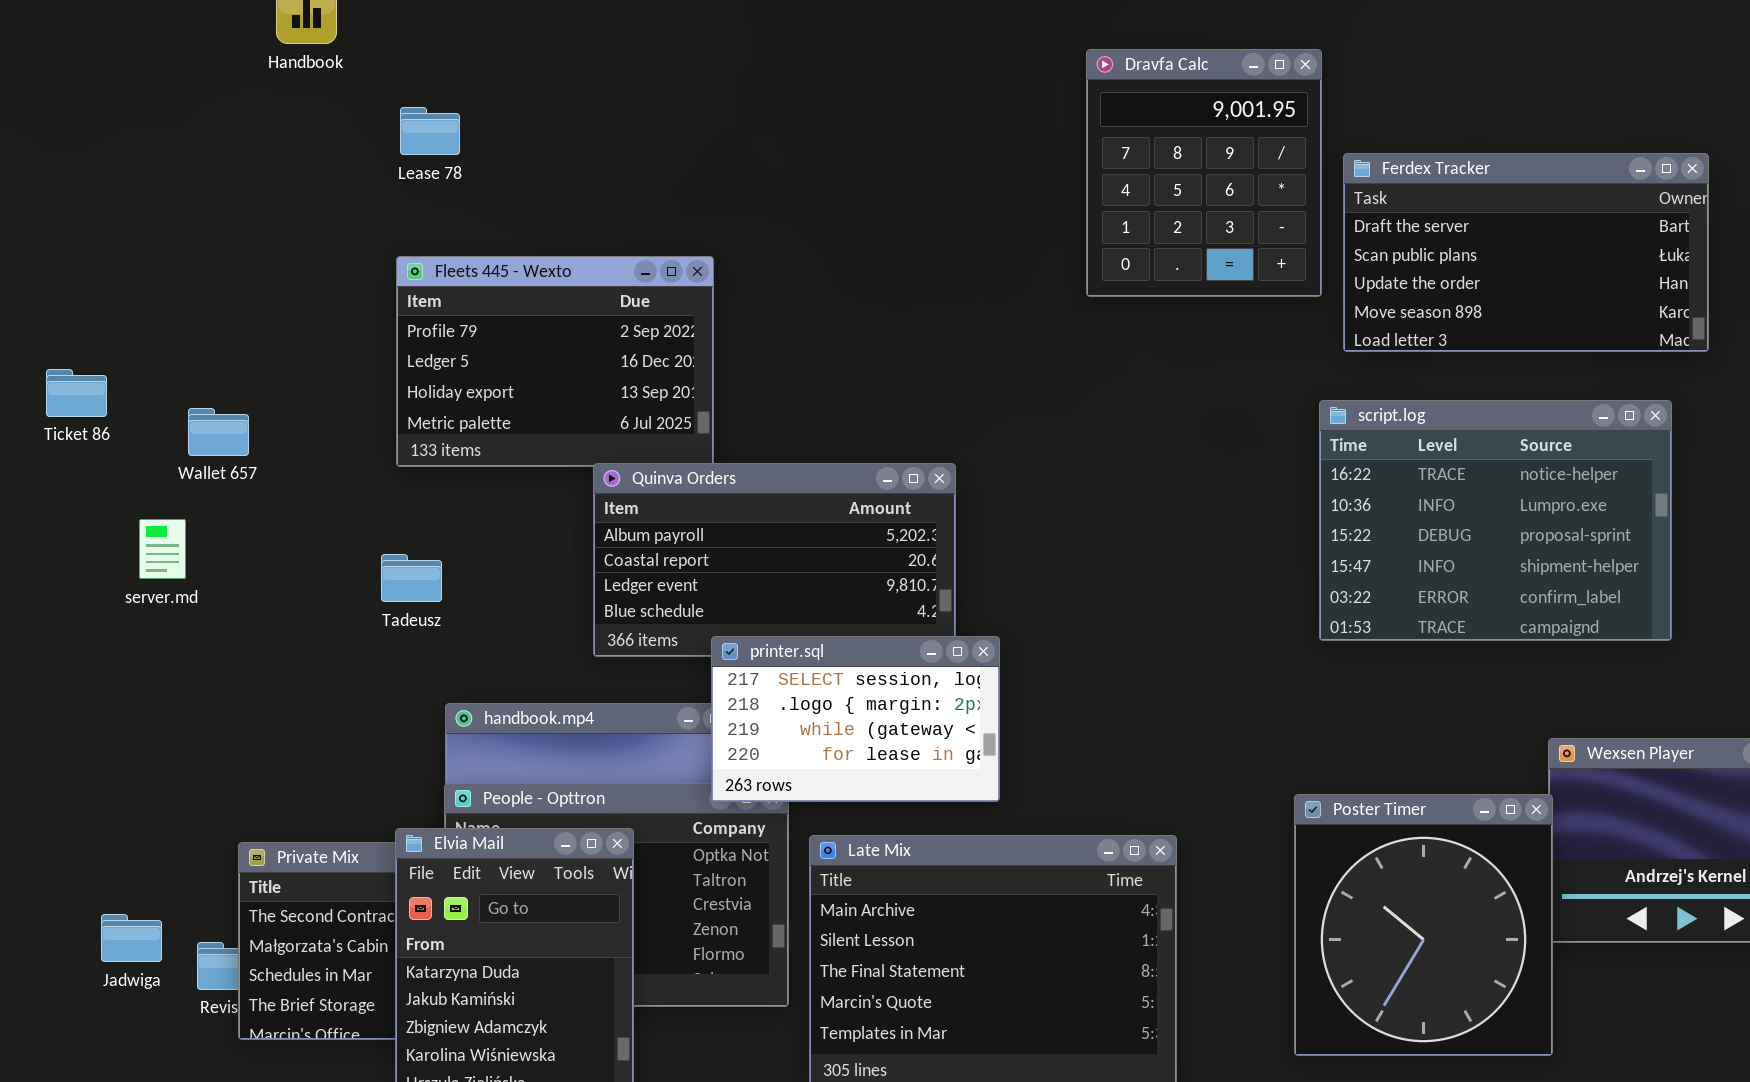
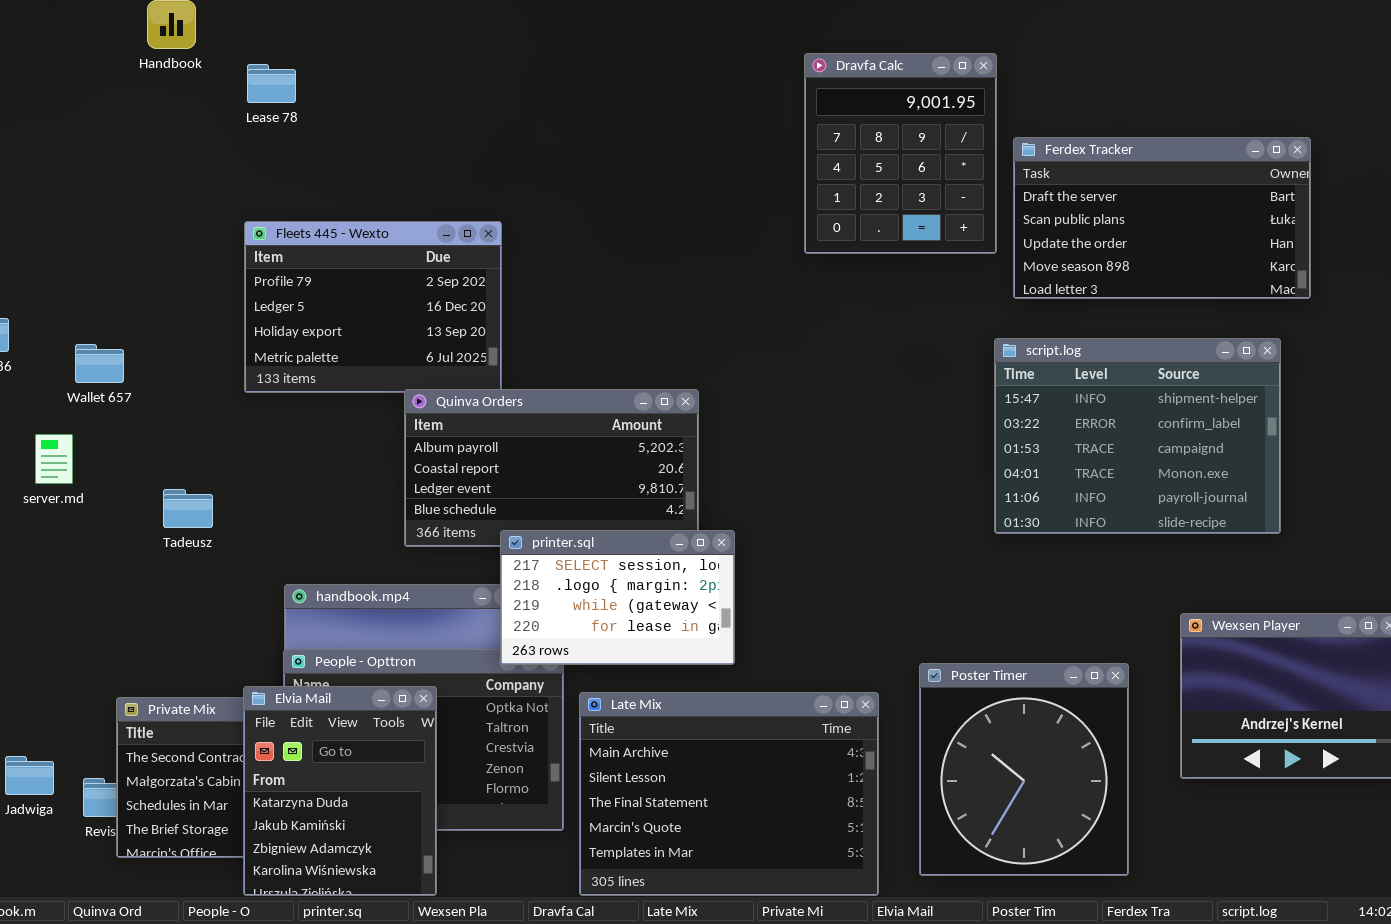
Lease 78: [400,107,460,155] -> [247,64,296,103], moved
script.log: [1319,400,1672,641] -> [994,338,1281,534], scrolled down 3 rows
Tadeusz: [381,554,442,602] -> [163,489,213,528], moved
Poster Timer: [1294,794,1553,1056] -> [919,663,1129,876], moved

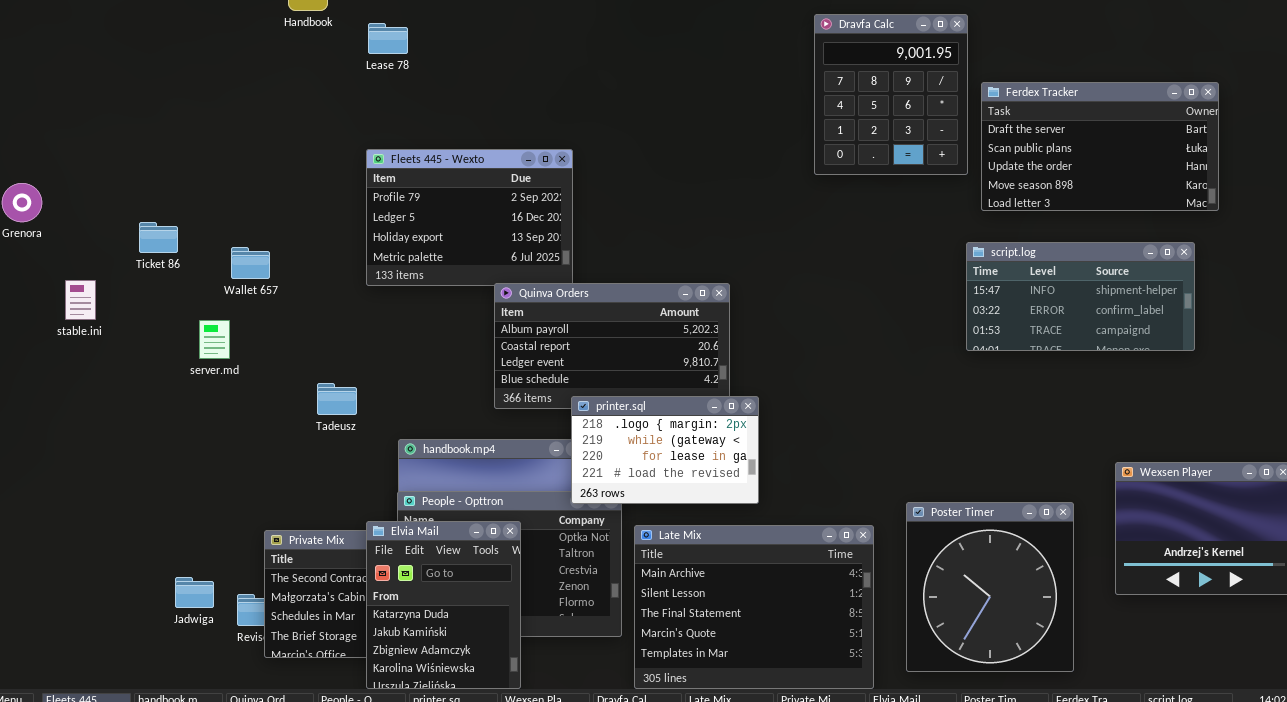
script.log: [994,338,1281,534] -> [966,242,1195,351], resized
Tadeusz: [163,489,213,528] -> [317,383,357,415], moved
printer.sql: [500,530,735,665] -> [571,396,759,504], scrolled down 1 row

